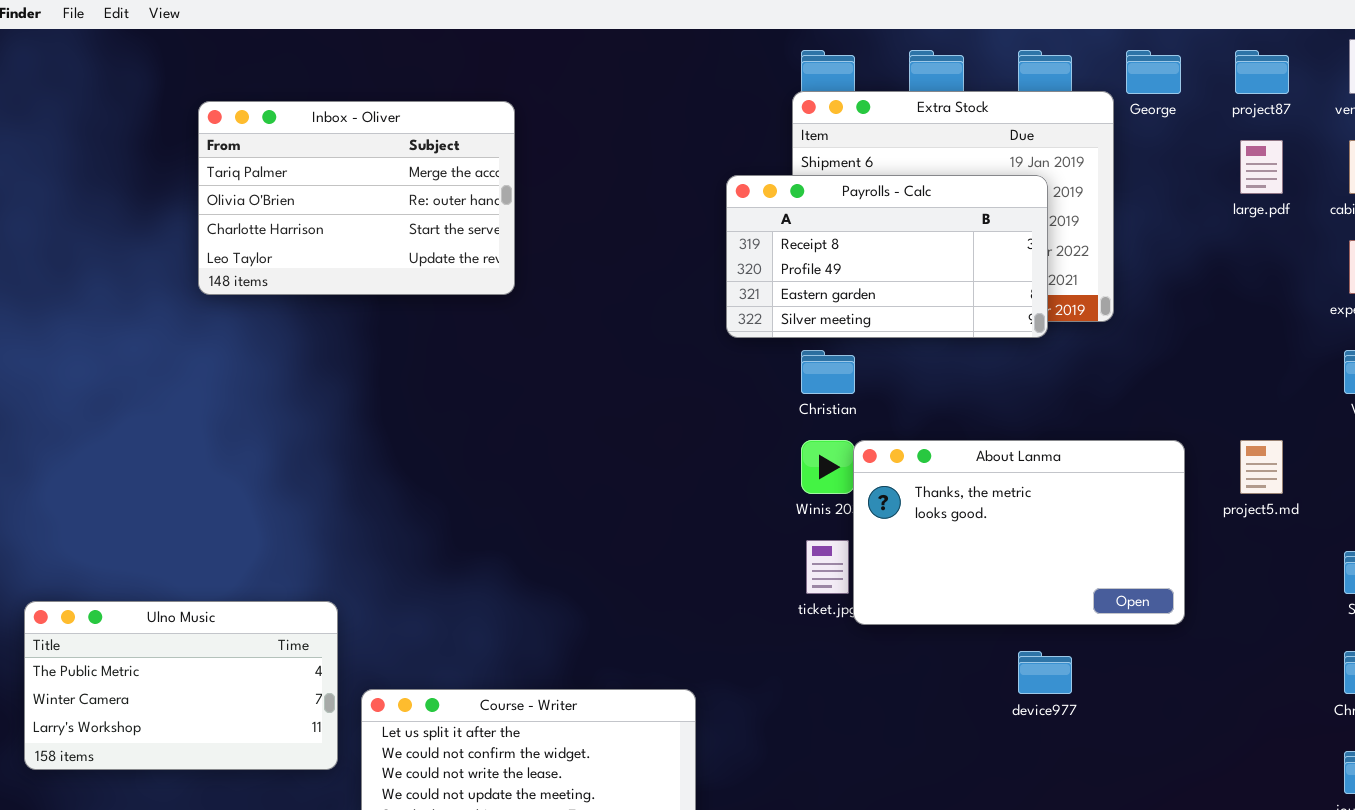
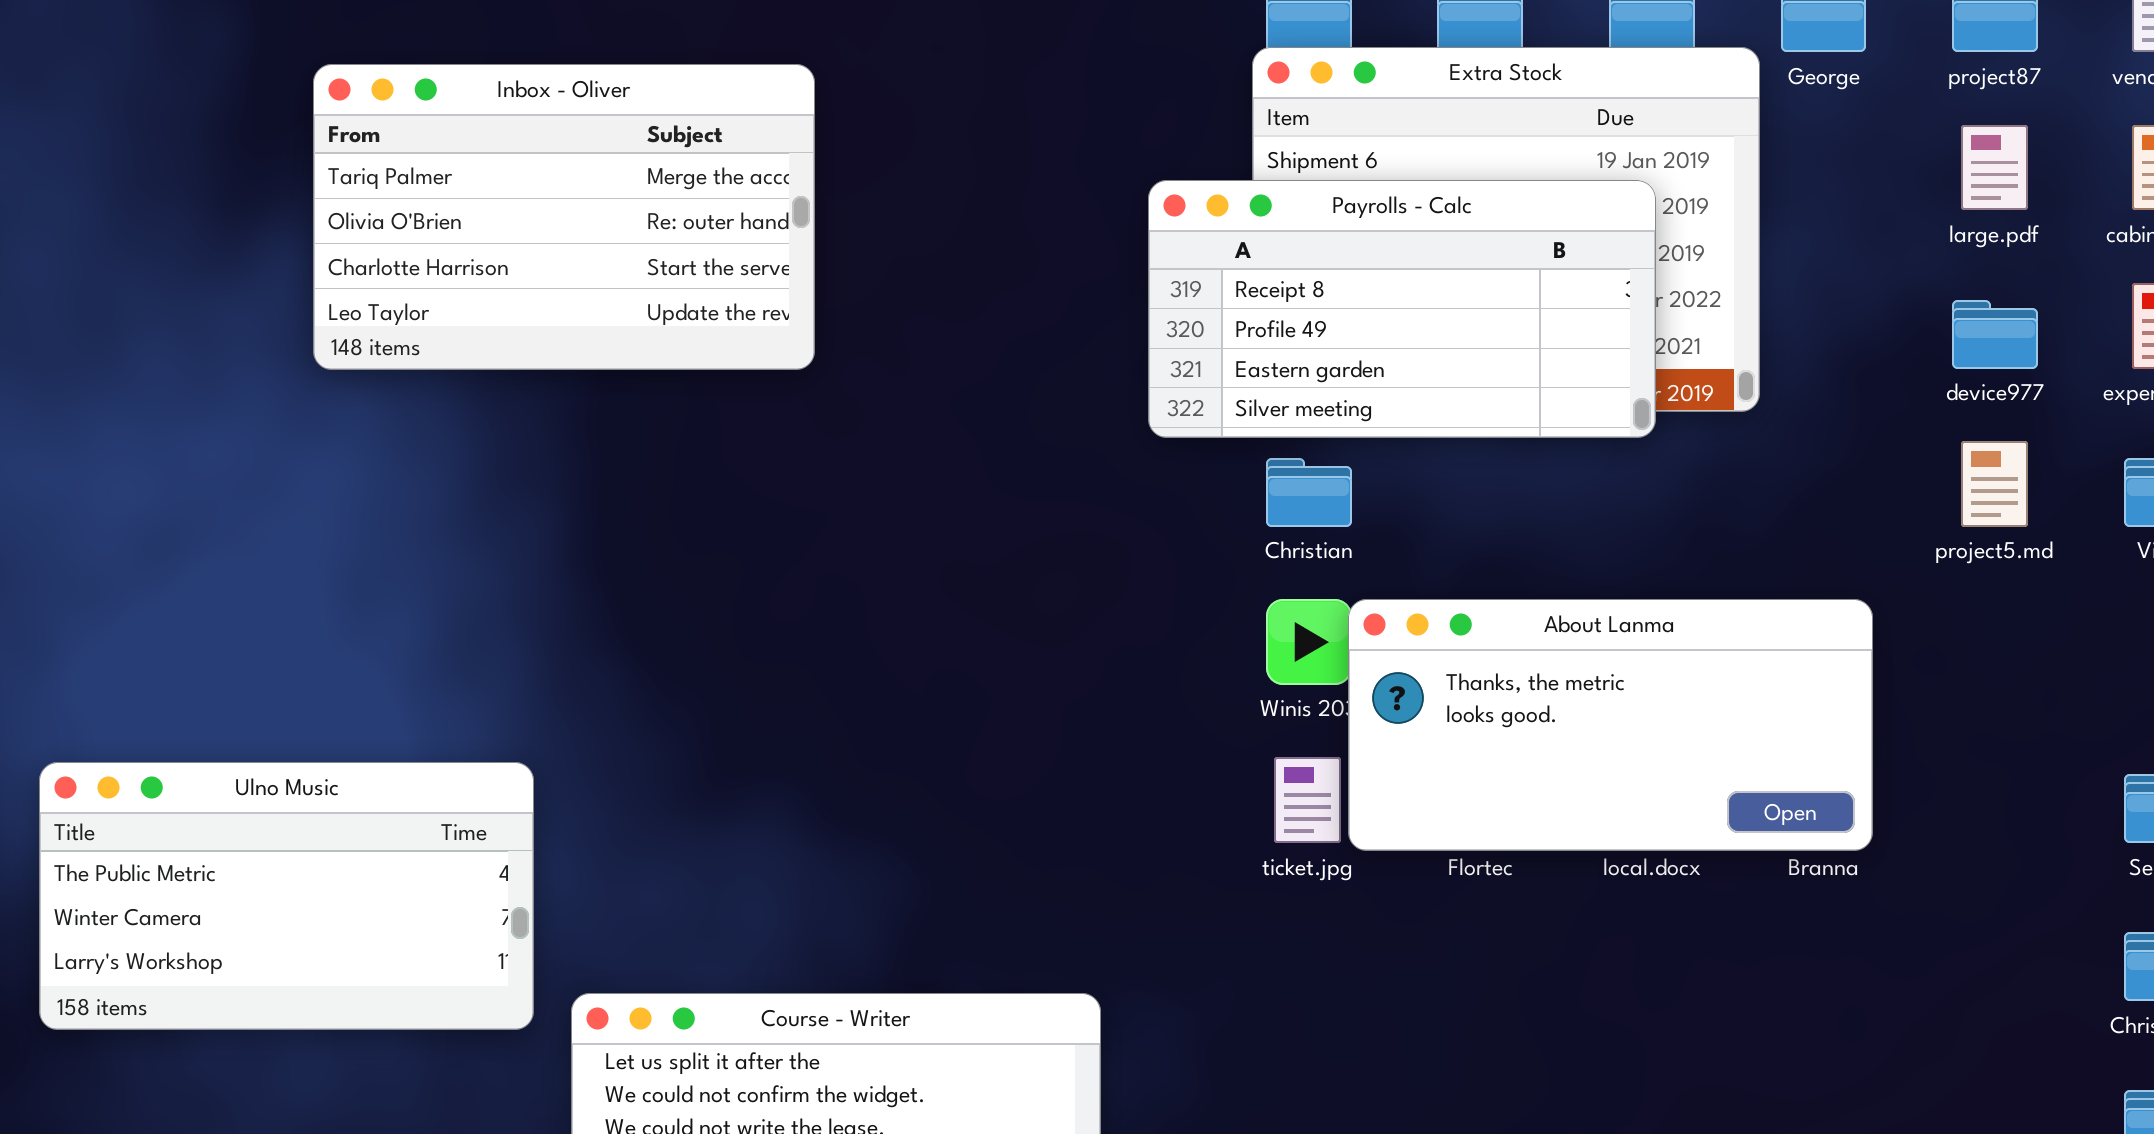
About Lanma: [853,440,1185,625] -> [1348,599,1873,851], resized
project5.md: [1240,440,1283,494] -> [1961,441,2028,527], moved
Ulno Music: [24,601,338,770] -> [39,762,534,1030], moved
device977: [1018,651,1072,694] -> [1952,300,2038,369], moved

